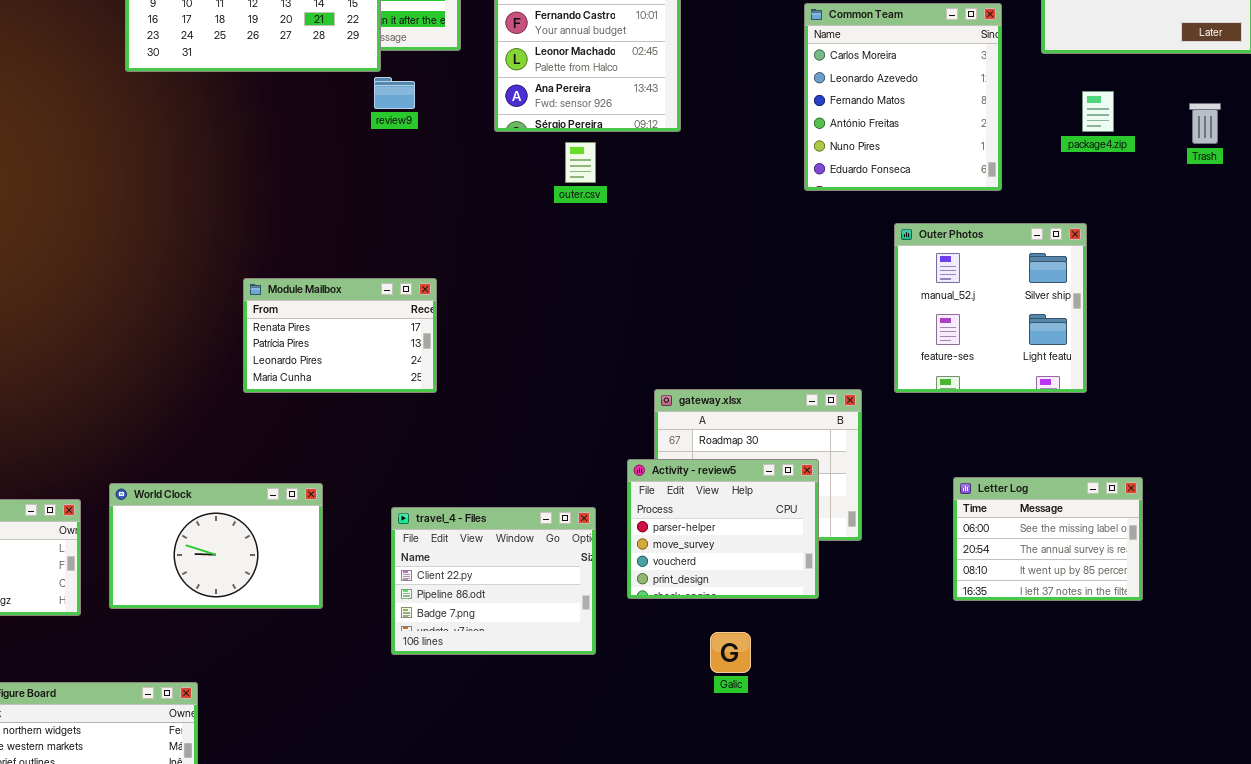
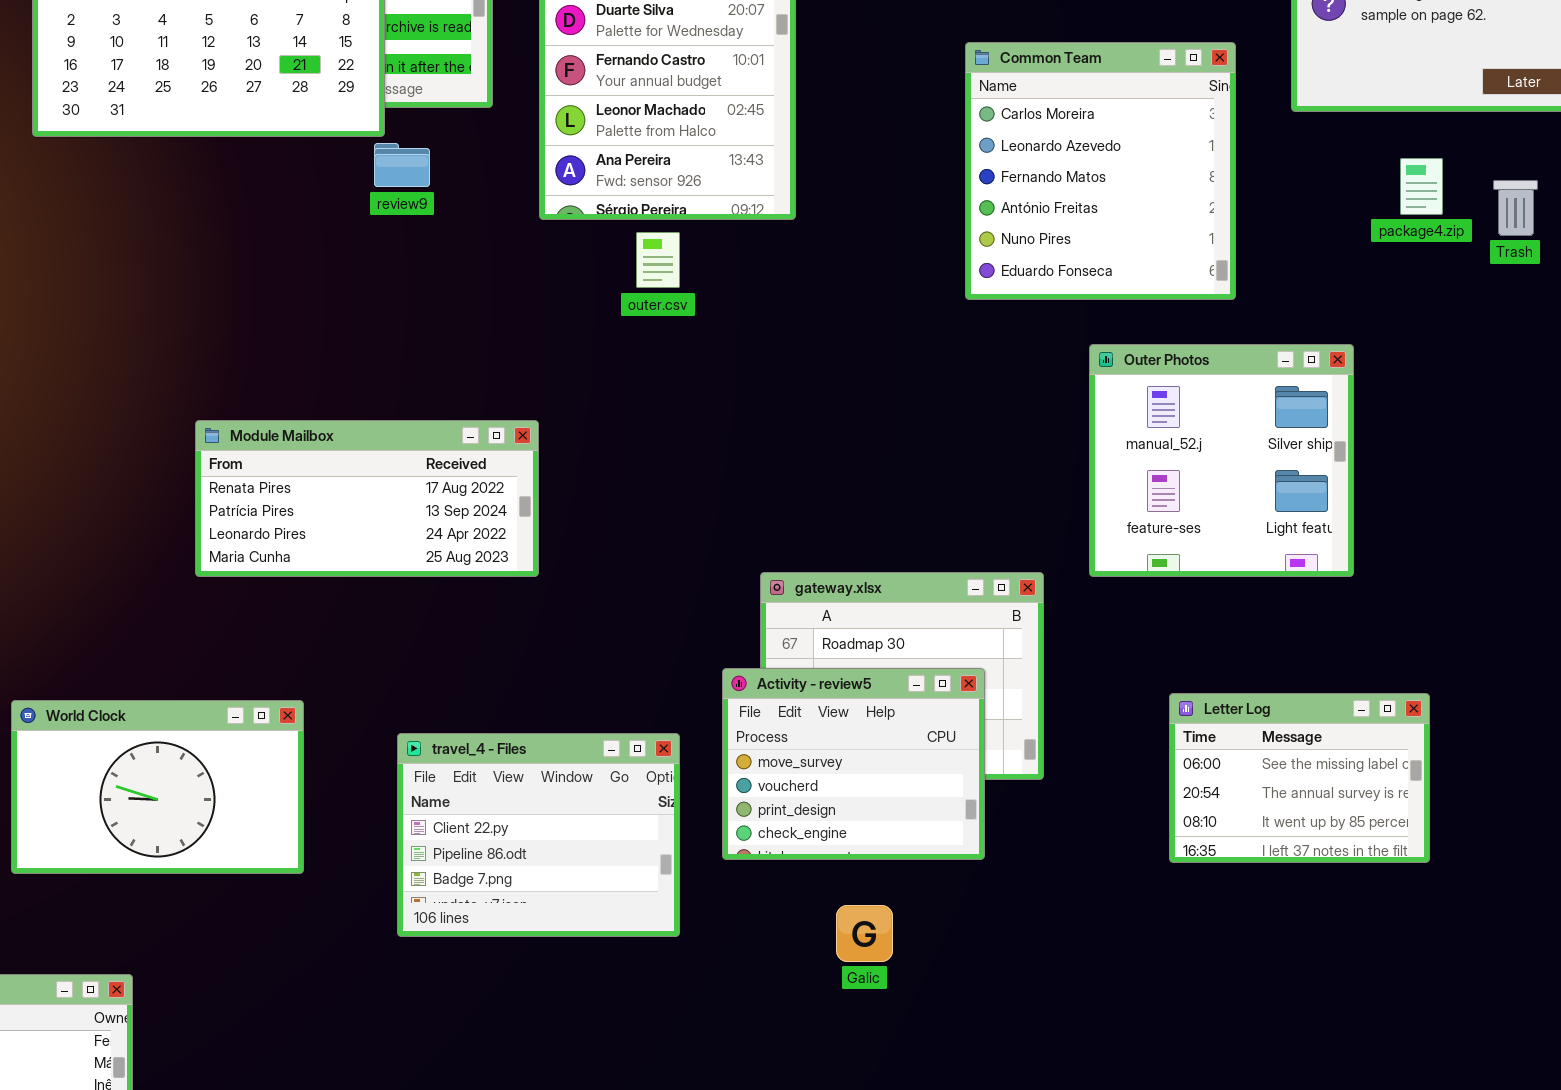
package4.zip: [1082,91,1114,132] -> [1400,158,1443,215], moved
Module Mailbox: [243,278,437,393] -> [195,420,539,577], resized
Activity - review5: [627,459,819,599] -> [722,668,985,860], scrolled down 1 row

